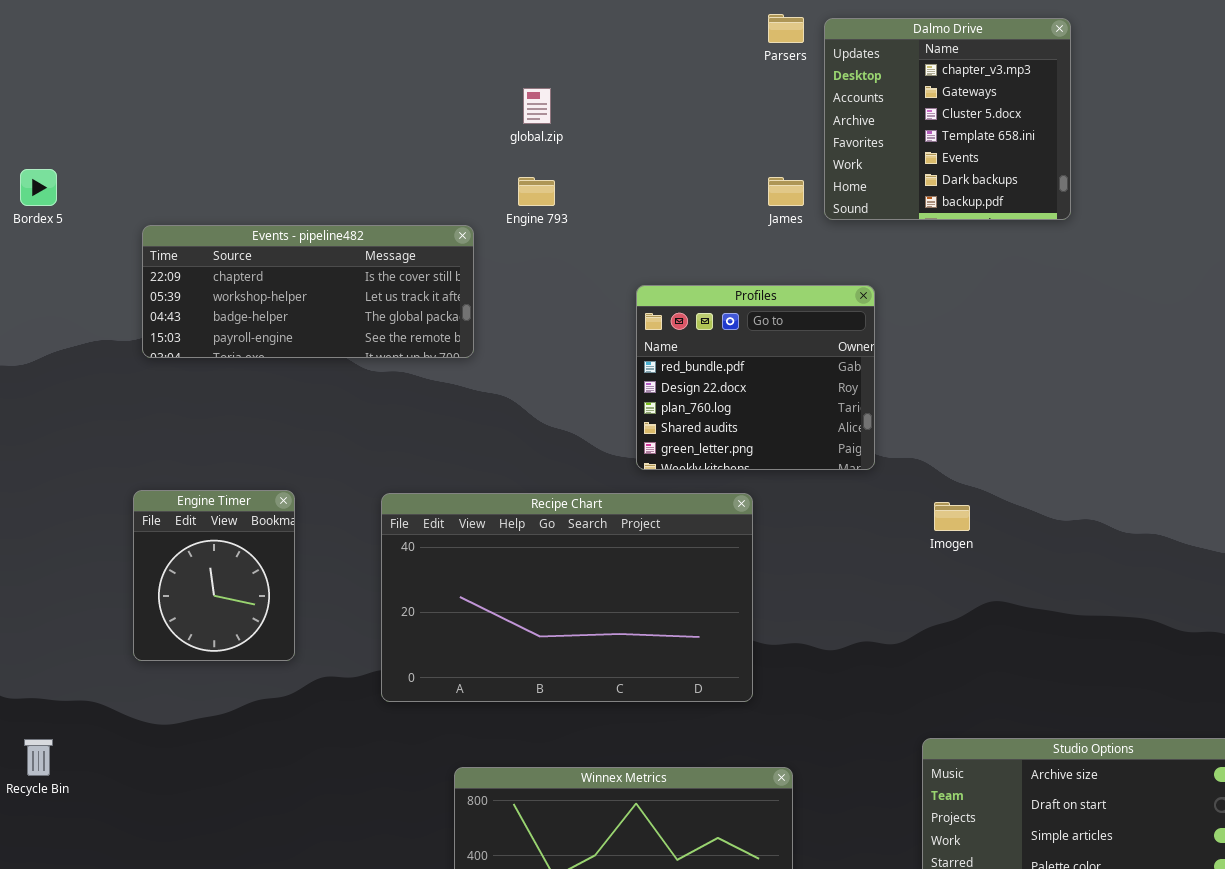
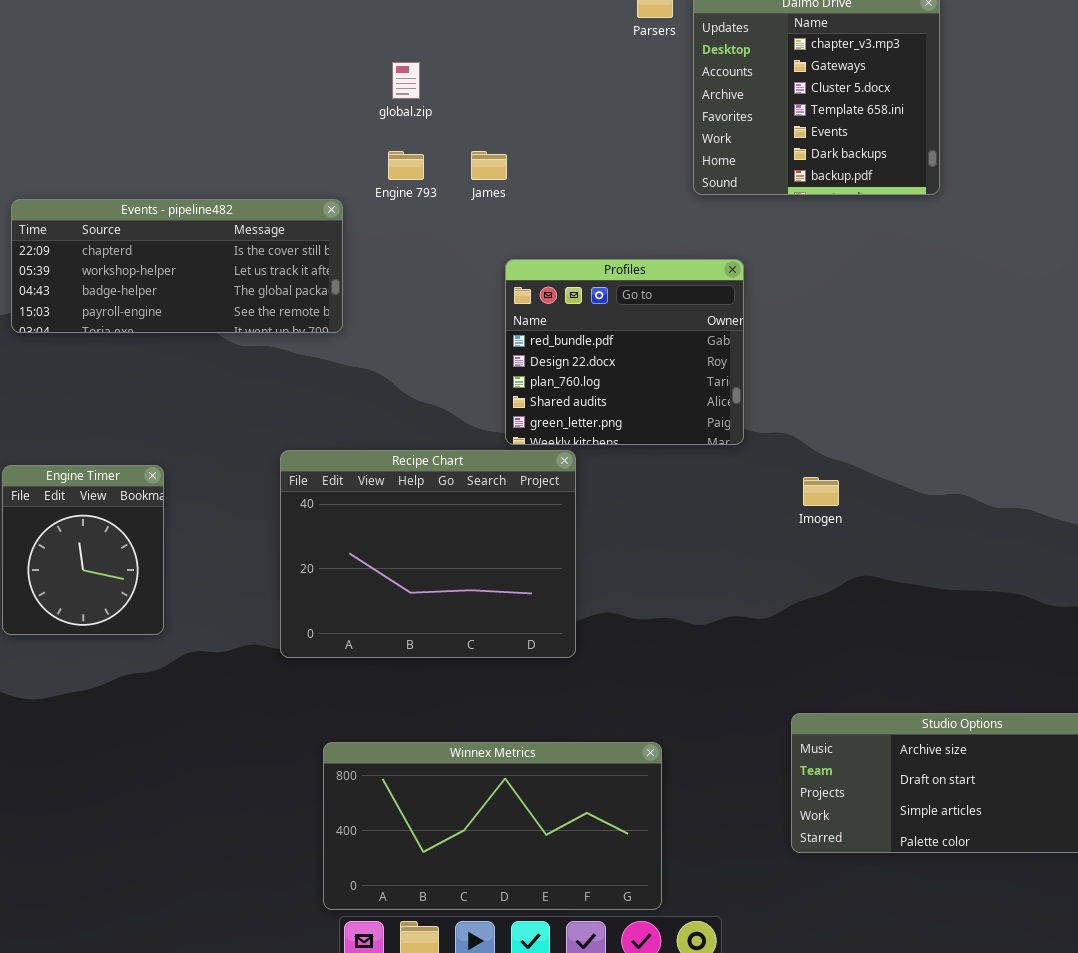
James: [768,177,804,206] -> [471,151,507,180], moved
Recipe Chart: [381,493,753,702] -> [280,450,576,658], moved, resized

